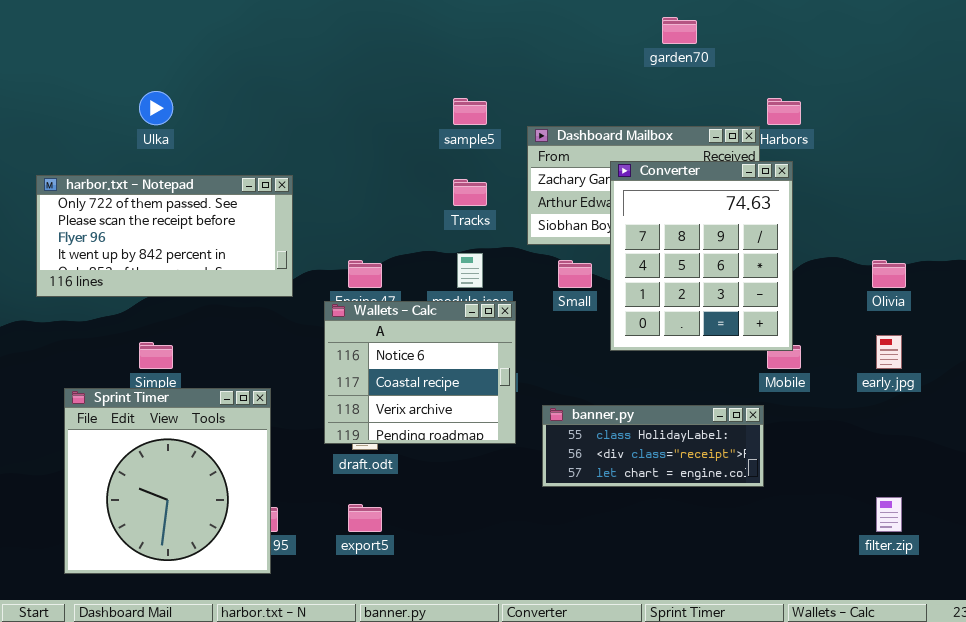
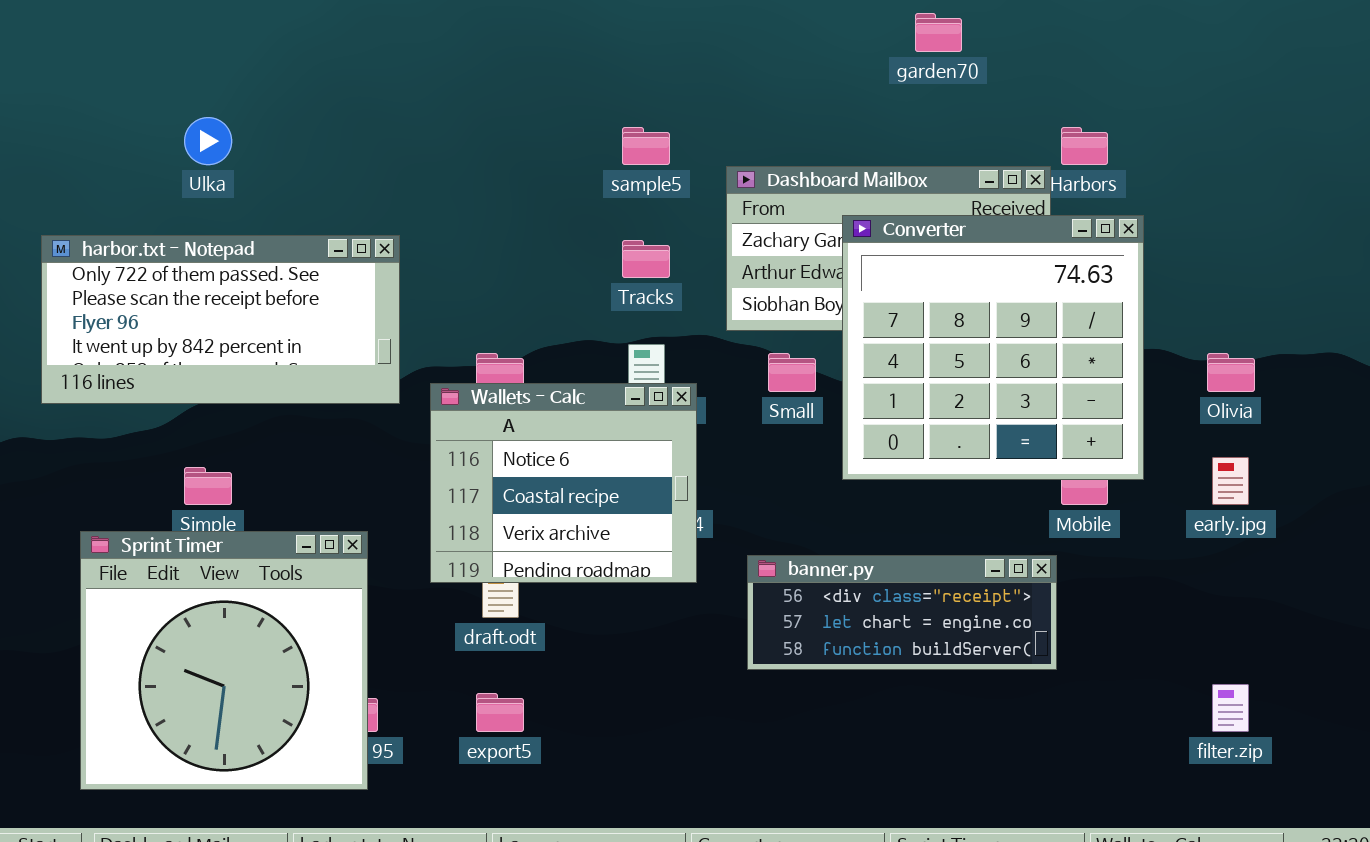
Converter: [610,161,793,351] -> [842,215,1144,480], resized
Wallets - Calc: [324,301,516,444] -> [430,383,697,583], moved
banner.py: [542,405,764,487] -> [747,555,1057,670], scrolled down 1 row

